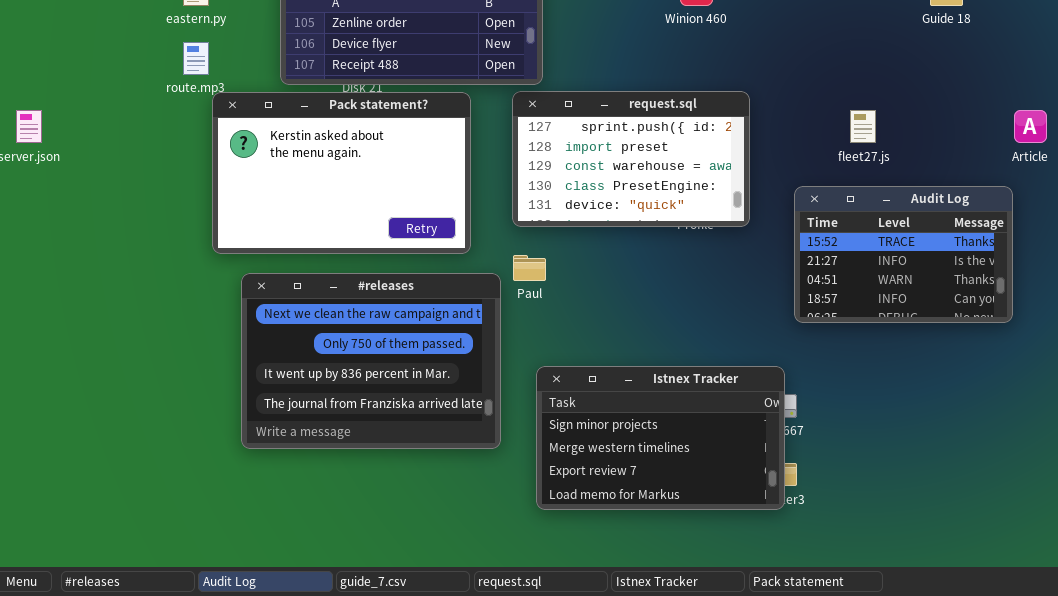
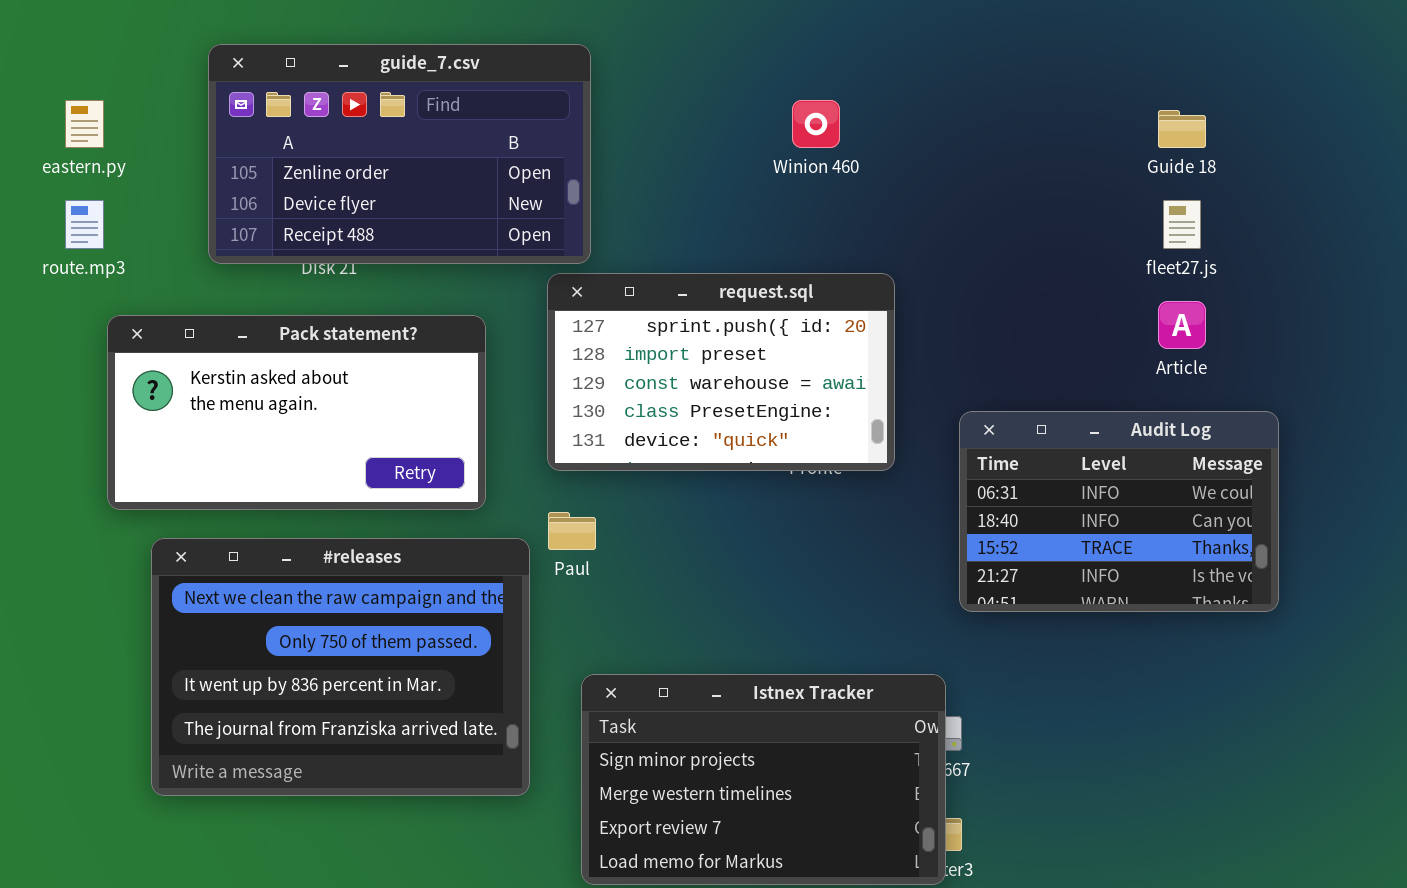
Pack statement?: [212,92,471,254] -> [107,315,486,510], resized
fleet27.js: [850,110,876,143] -> [1163,200,1201,249], moved
Article: [1014,110,1047,143] -> [1158,301,1206,349], moved
Audit Log: [794,186,1013,323] -> [959,411,1279,612], scrolled up 2 rows

